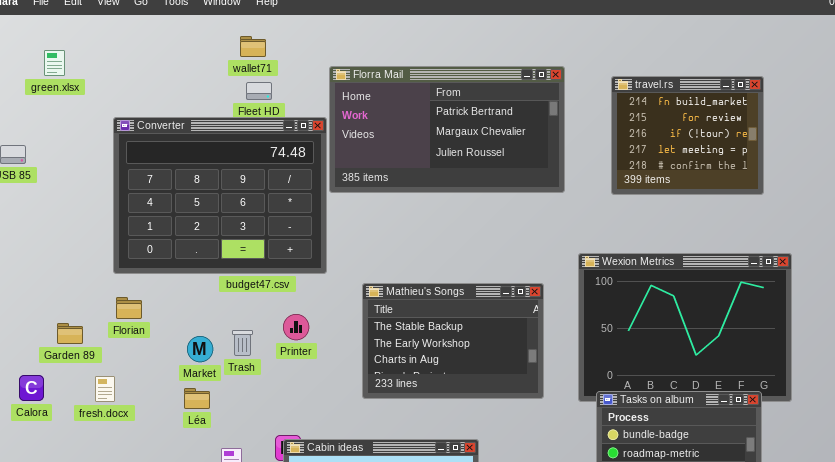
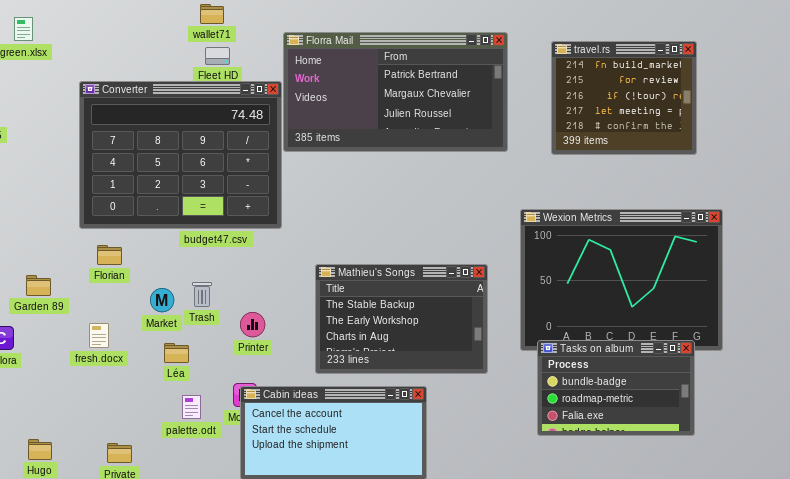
Mathieu's Songs: [362,283,544,399] -> [315,264,488,374], moved
Florian: [116,297,142,319] -> [97,245,122,265], moved
Printer: [283,314,309,340] -> [240,312,265,337], moved
fresh.docx: [95,376,115,402] -> [89,323,109,348], moved
Léa: [184,388,210,409] -> [164,343,189,363], moved

